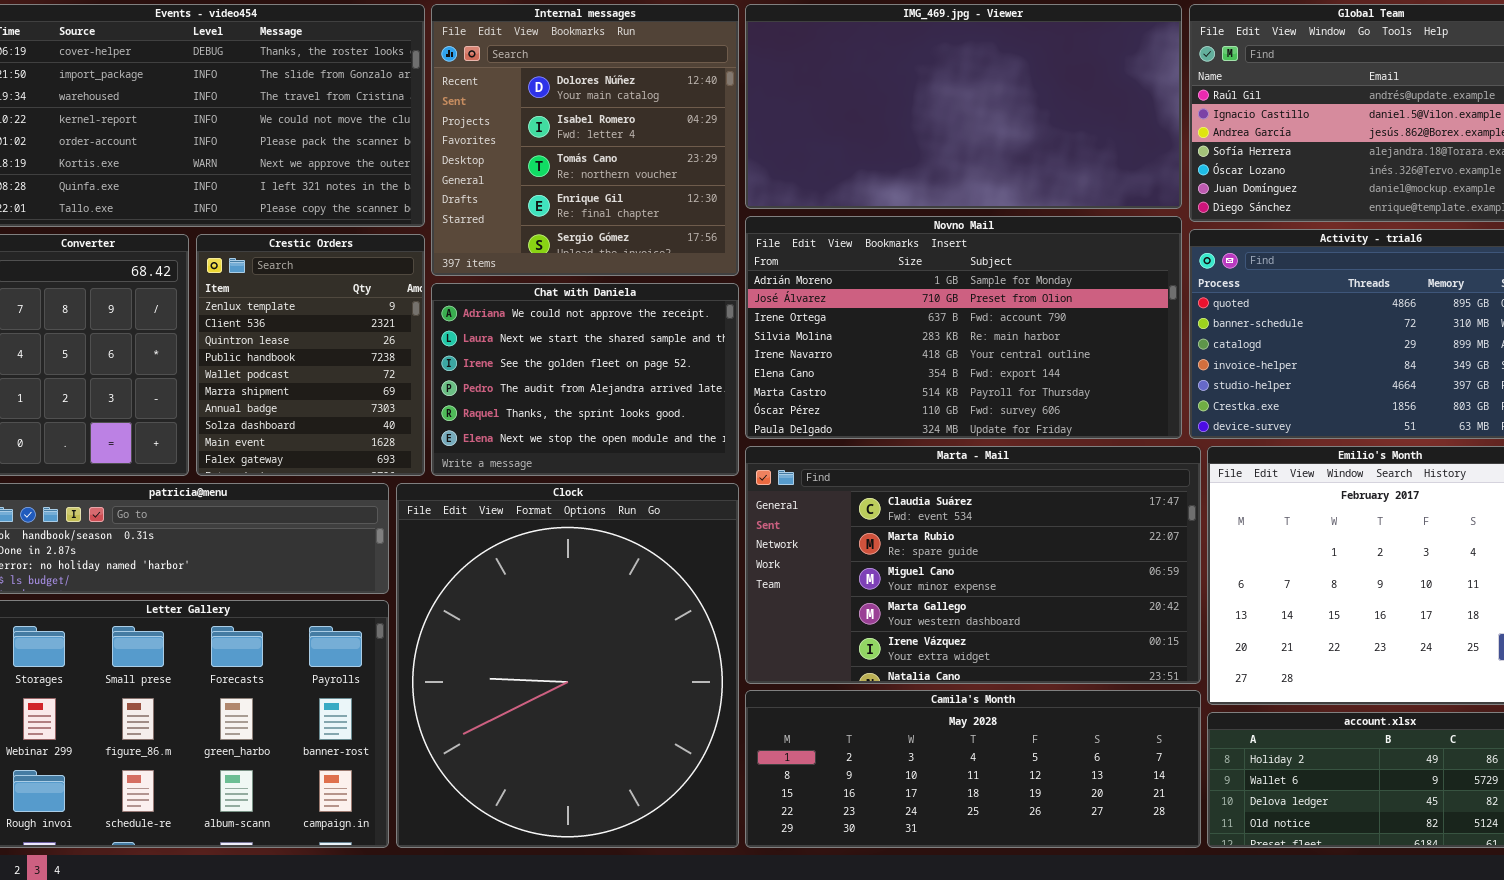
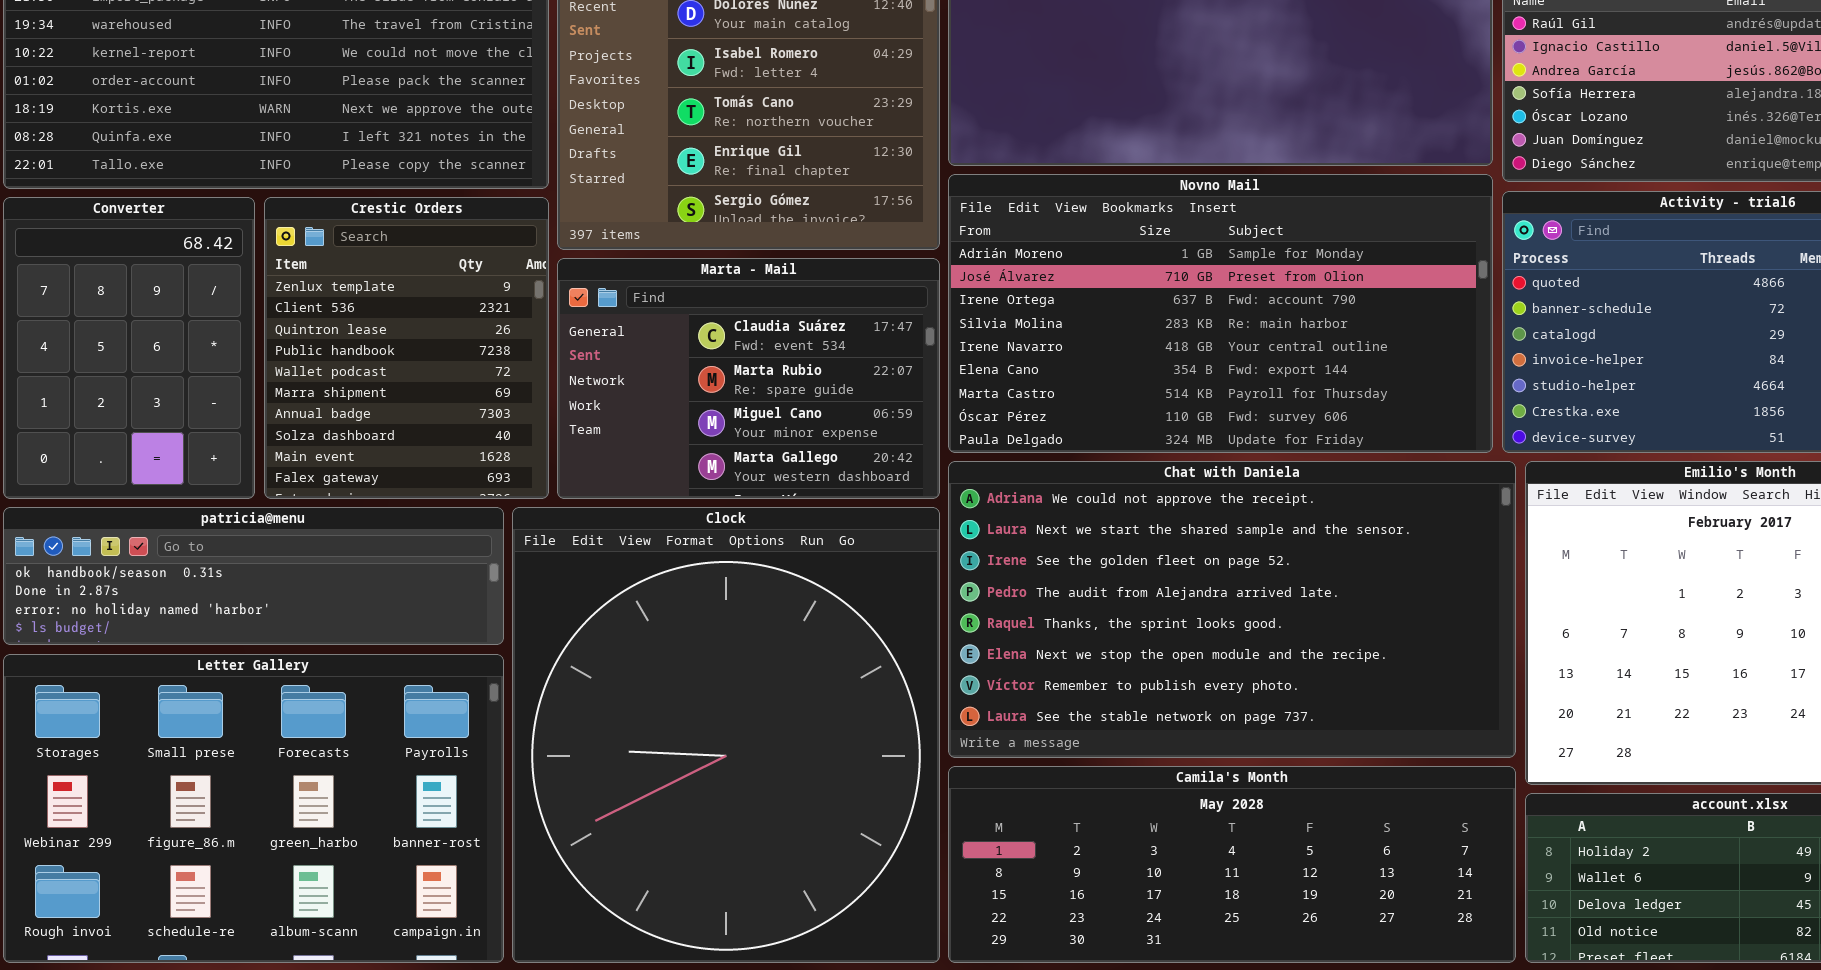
Chat with Daniela: [431,283,739,476] -> [948,461,1516,758], moved, resized
Marta - Mail: [745,446,1201,684] -> [557,258,940,499], moved, resized

